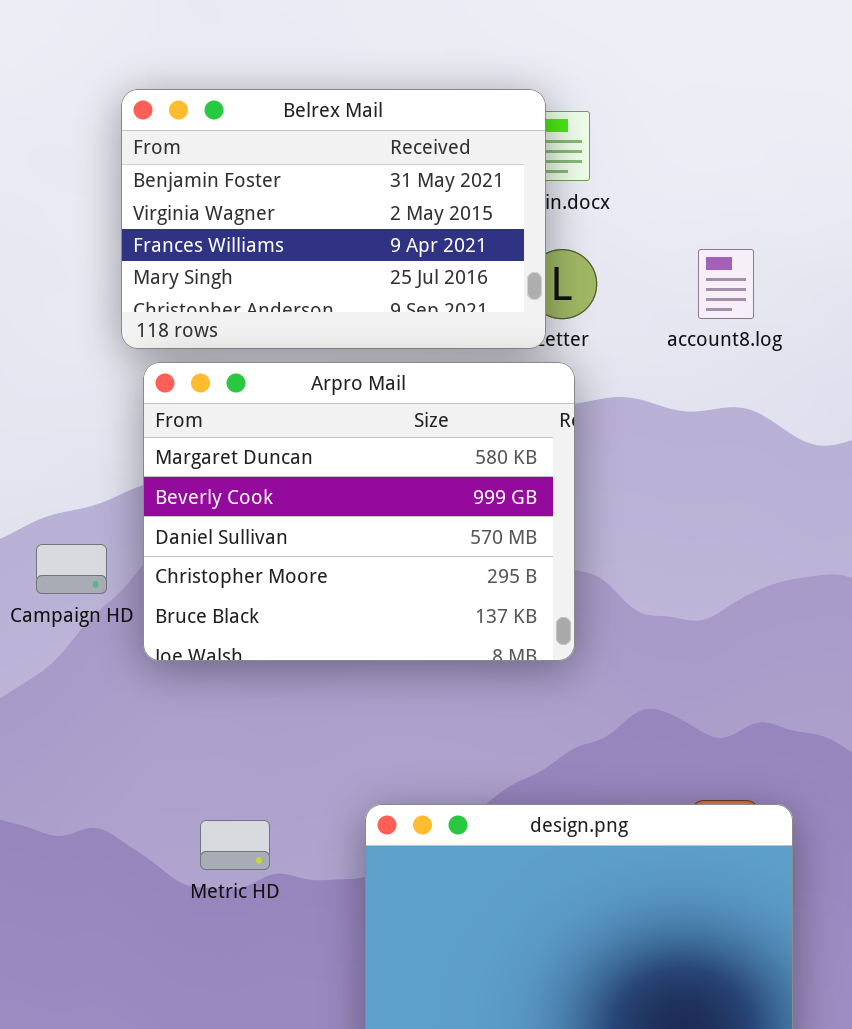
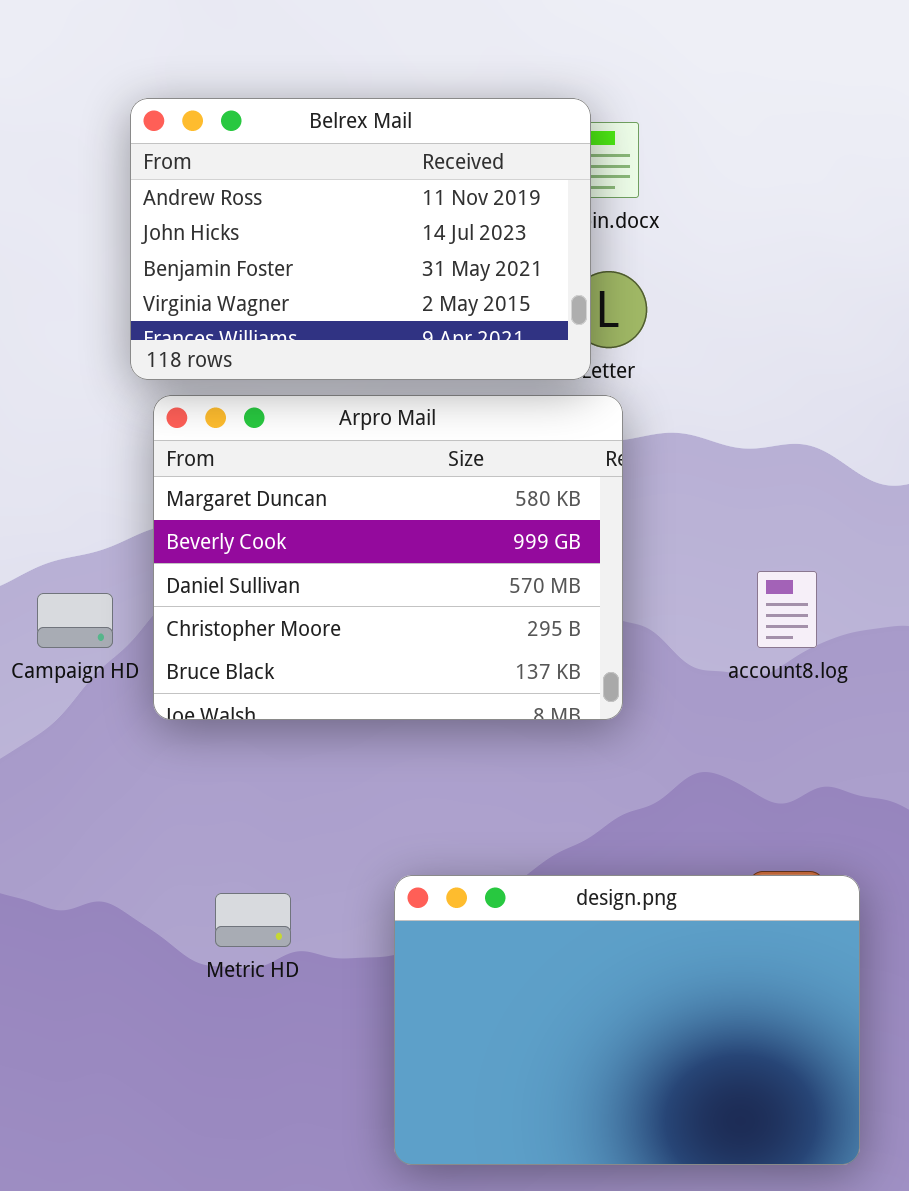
Belrex Mail: [121,89,546,349] -> [130,98,591,380], scrolled up 2 rows
account8.log: [698,249,754,319] -> [757,571,817,648], moved

